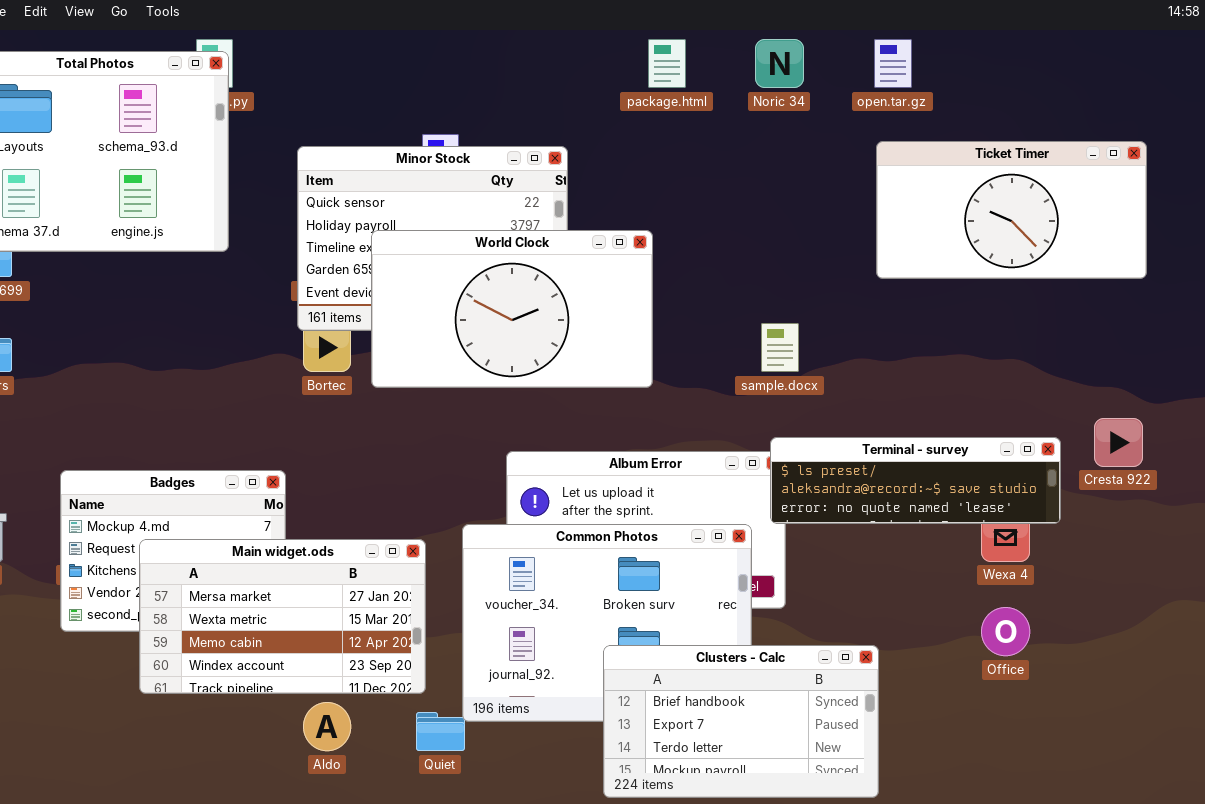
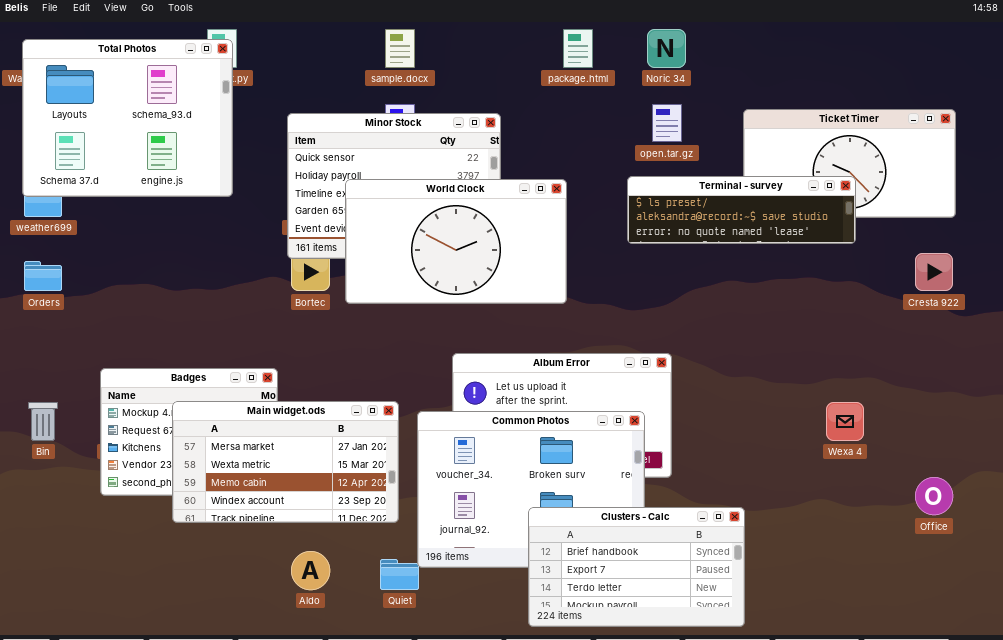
open.tar.gz: [874,39,912,88] -> [652,104,682,142], moved
sample.docx: [761,323,799,372] -> [385,29,415,68], moved
Cresta 922: [1094,418,1143,467] -> [915,253,953,291], moved
Terminal - survey: [770,437,1061,524] -> [627,176,856,244], moved
Main widget.ods: [139,539,426,694] -> [172,401,399,523], moved
Office: [981,607,1030,656] -> [915,477,953,515], moved

